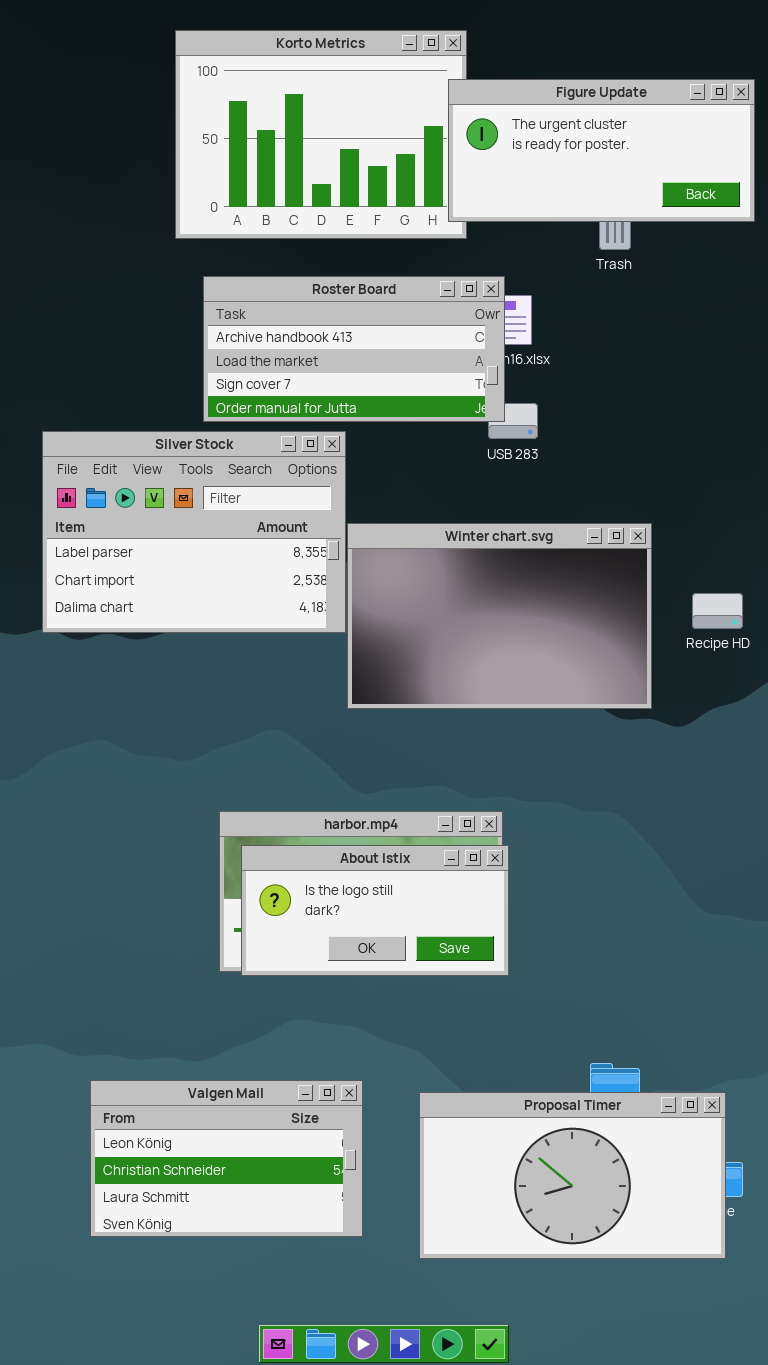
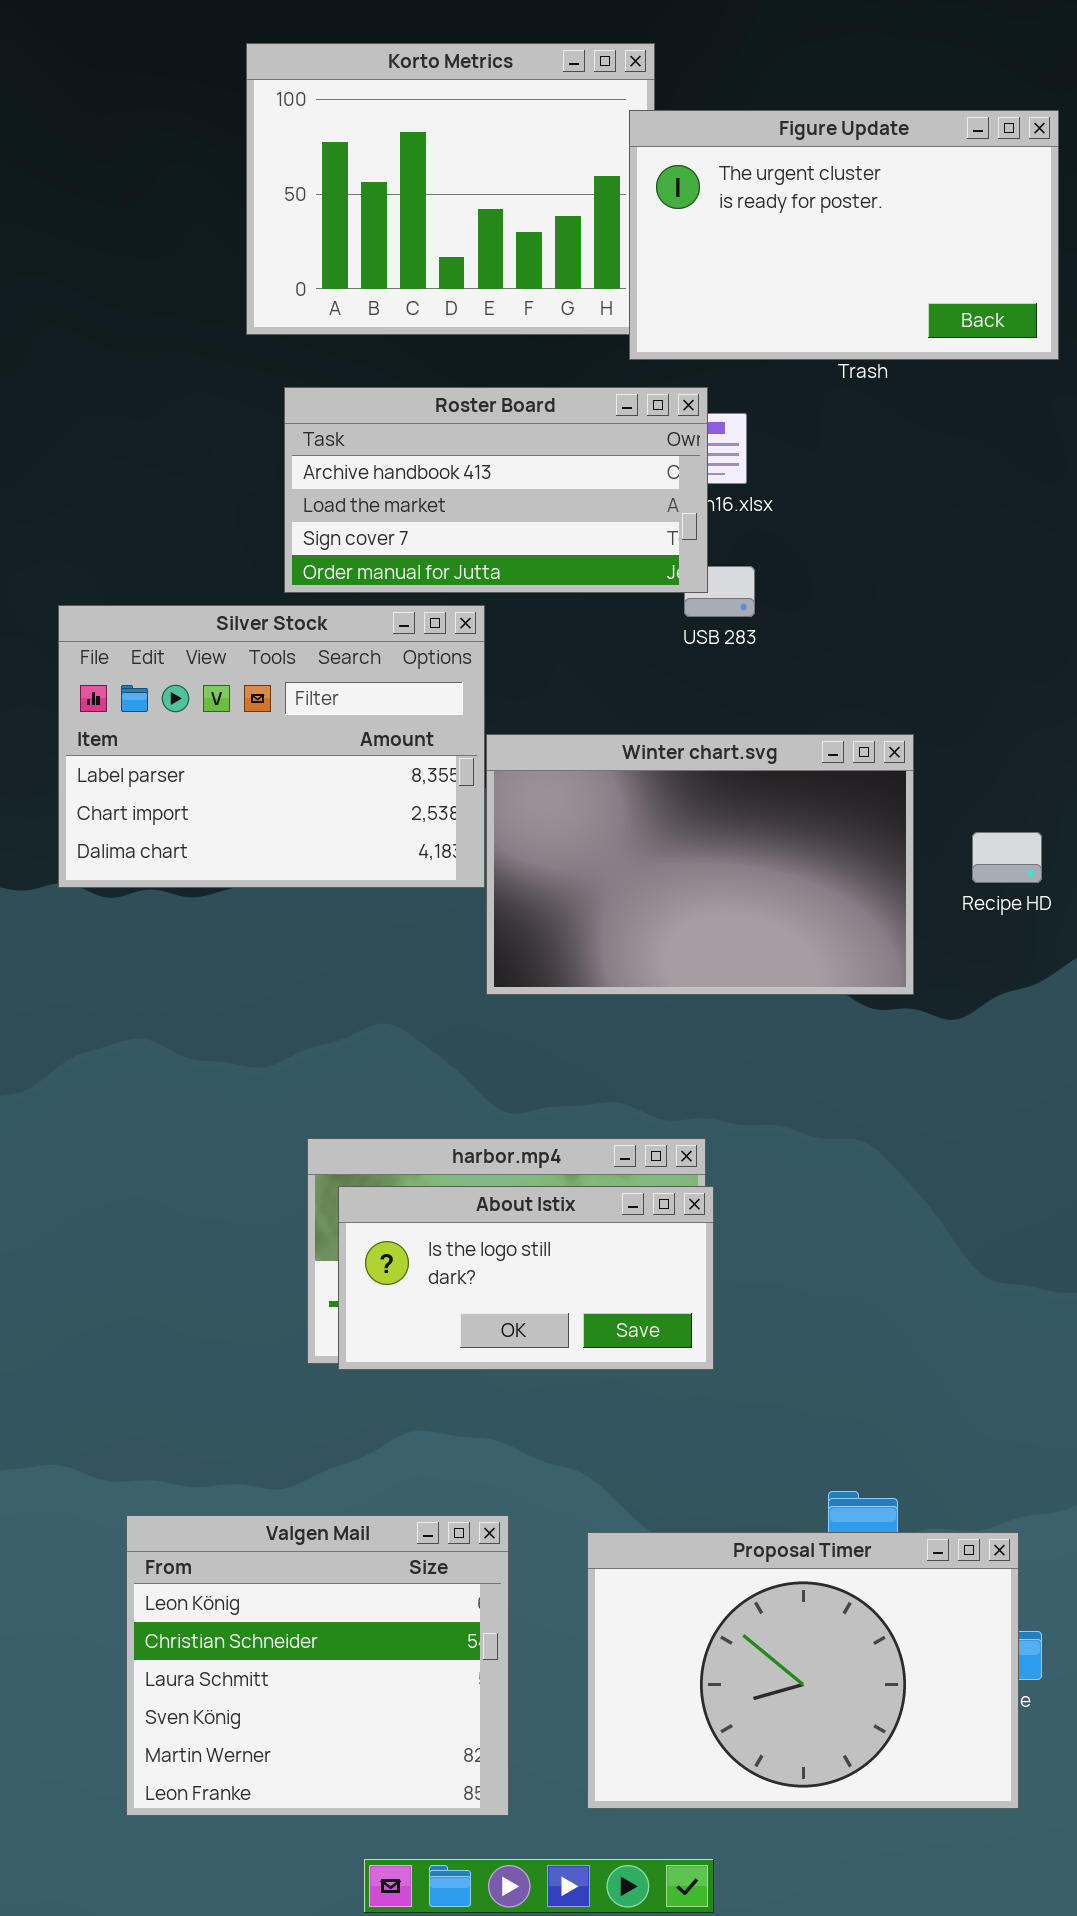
Figure Update: [448,79,755,222] -> [629,110,1059,360], resized
Valgen Mail: [90,1080,363,1237] -> [126,1515,509,1816], resized
Proposal Timer: [419,1092,726,1259] -> [587,1532,1019,1809], resized

